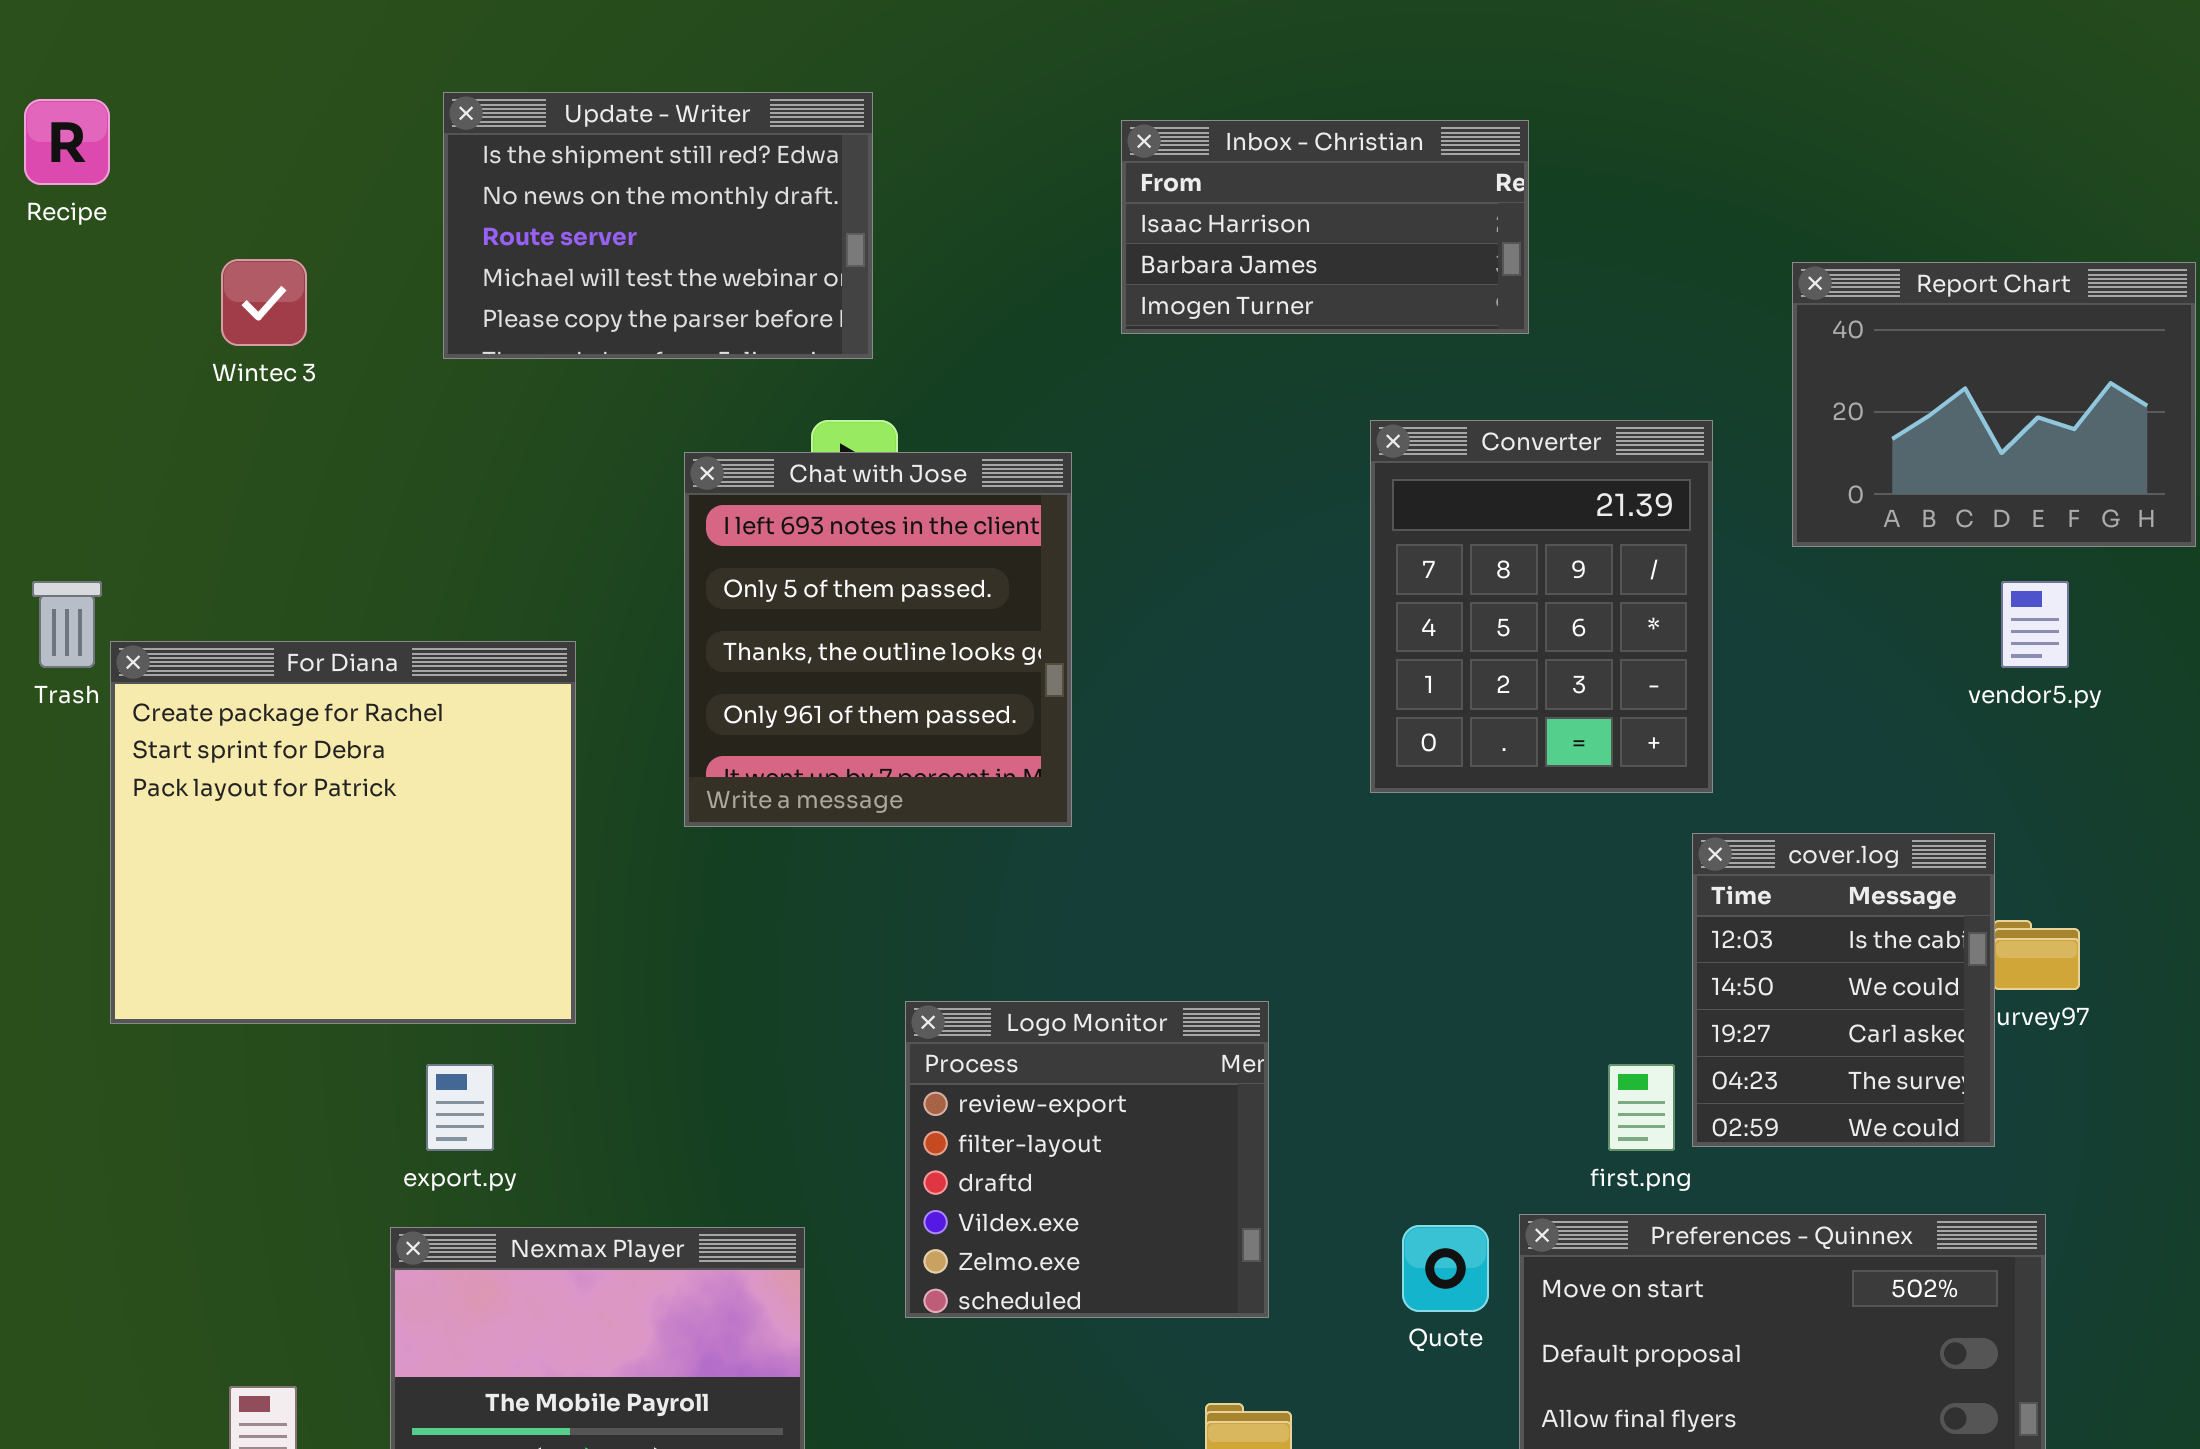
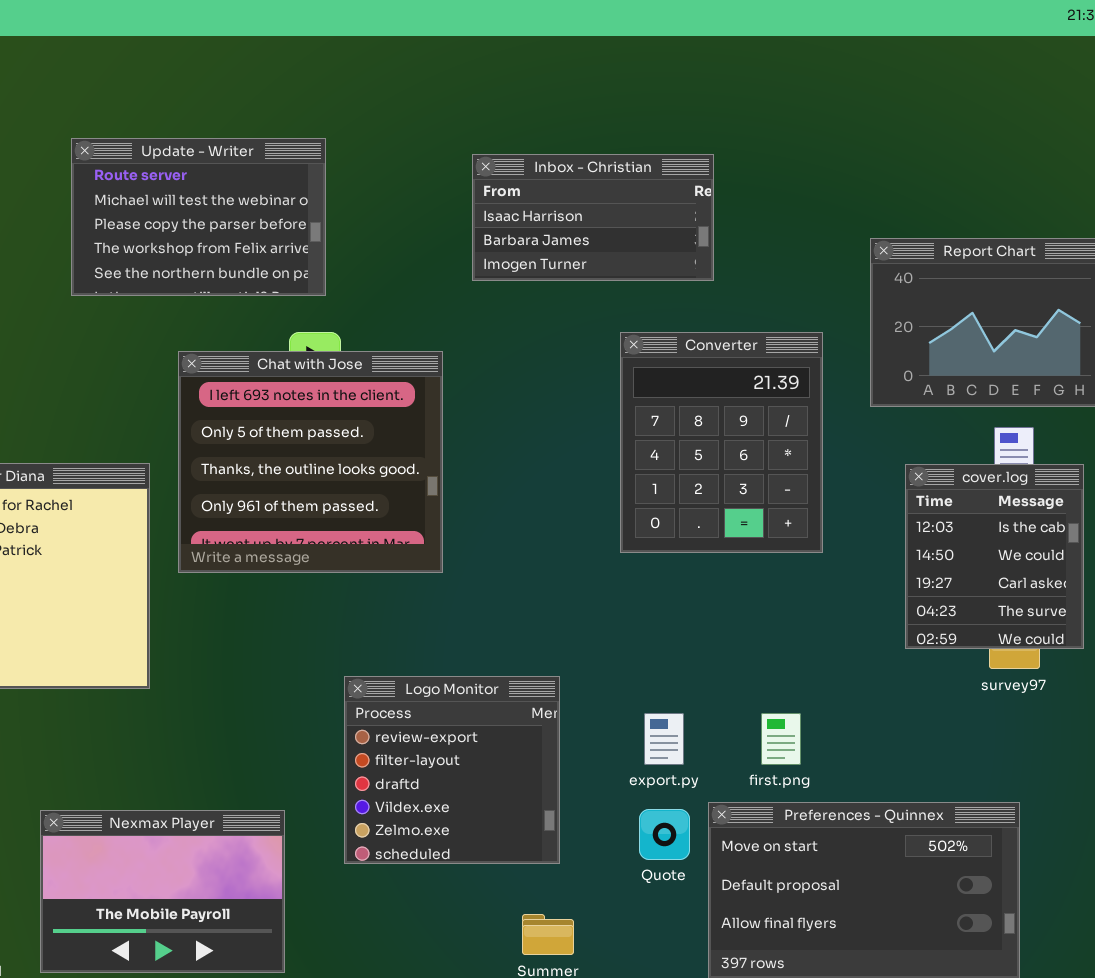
Update - Writer: [443,92,873,359] -> [71,138,326,296], scrolled down 2 rows
Chat with Jose: [684,452,1072,827] -> [178,351,443,573], resized
cover.log: [1692,833,1995,1147] -> [905,464,1084,649], moved
export.py: [426,1064,494,1151] -> [644,713,684,765], moved

